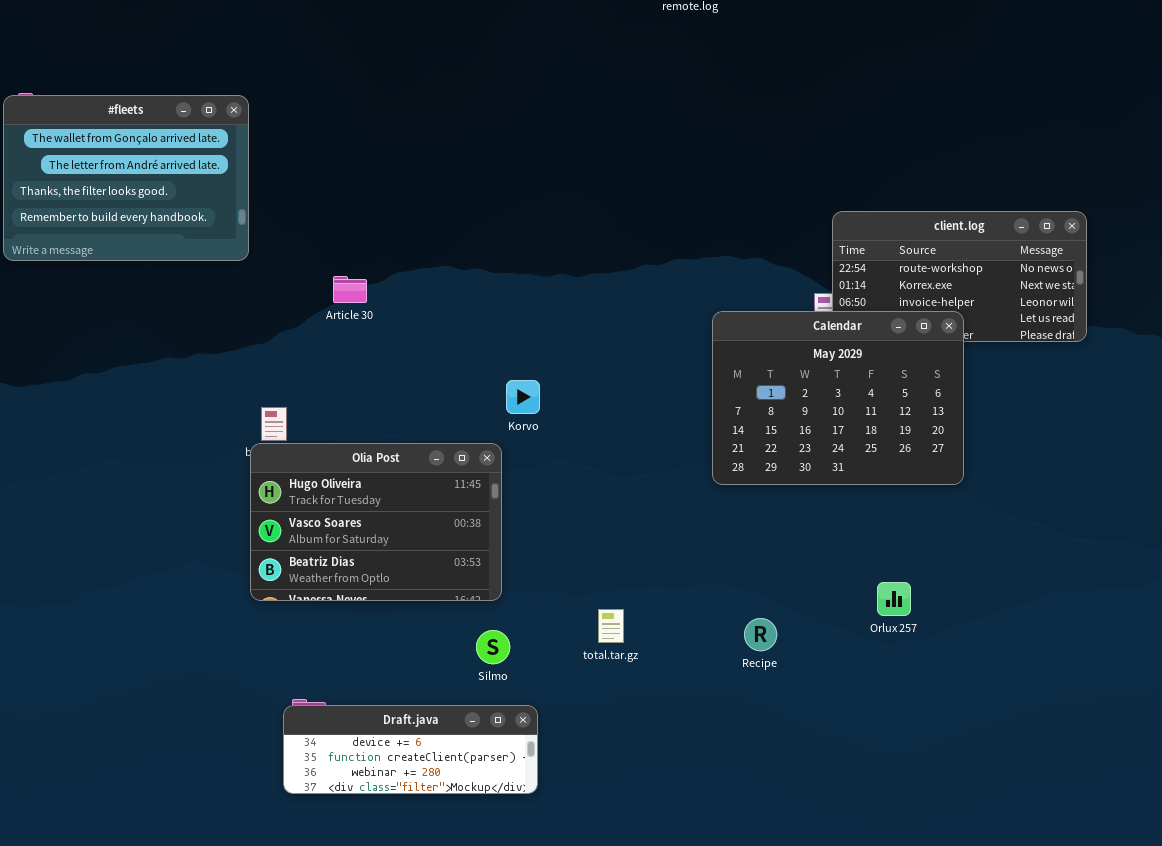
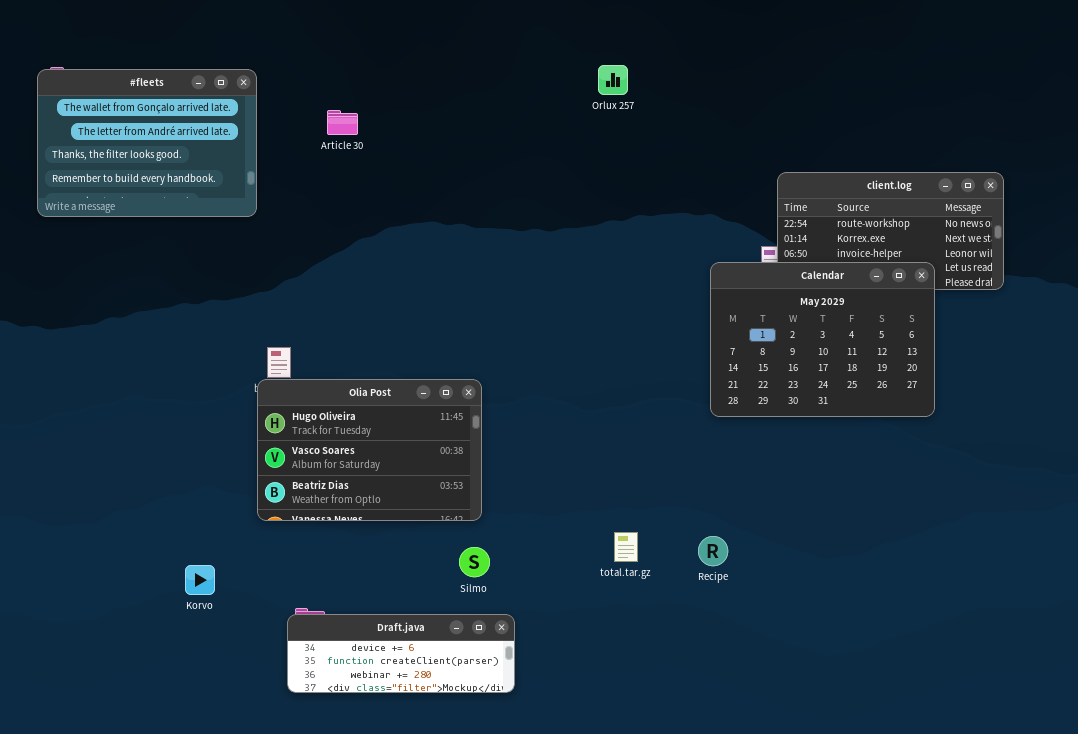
Article 30: [333,276,367,303] -> [327,110,358,135], moved
Calendar: [712,311,964,485] -> [710,262,935,417], moved
Korvo: [506,380,540,414] -> [185,565,215,595], moved
Orlux 257: [877,582,911,616] -> [598,65,628,95], moved
total.tar.gz: [598,609,624,643] -> [614,532,638,562], moved

